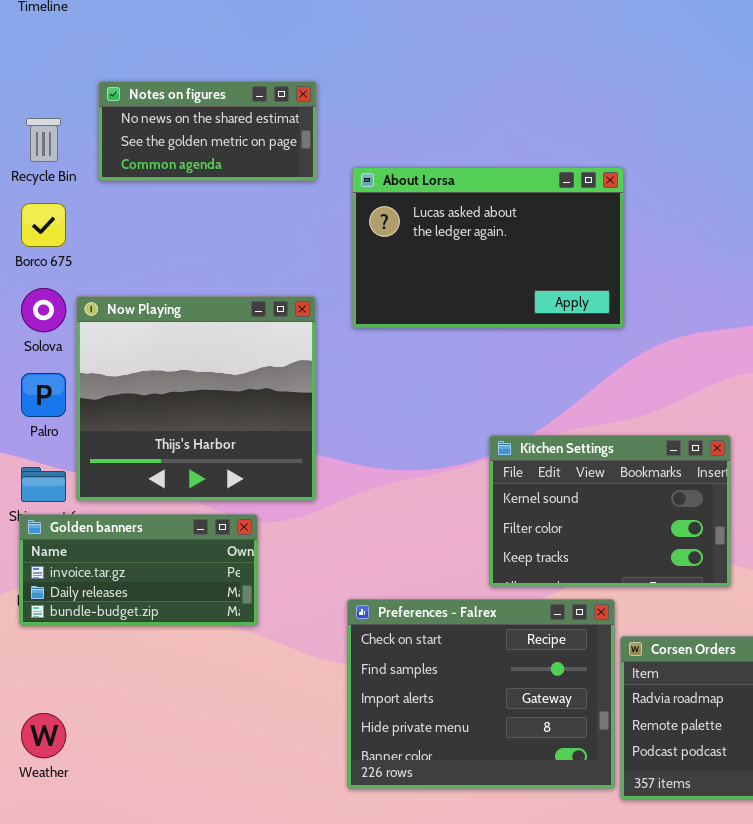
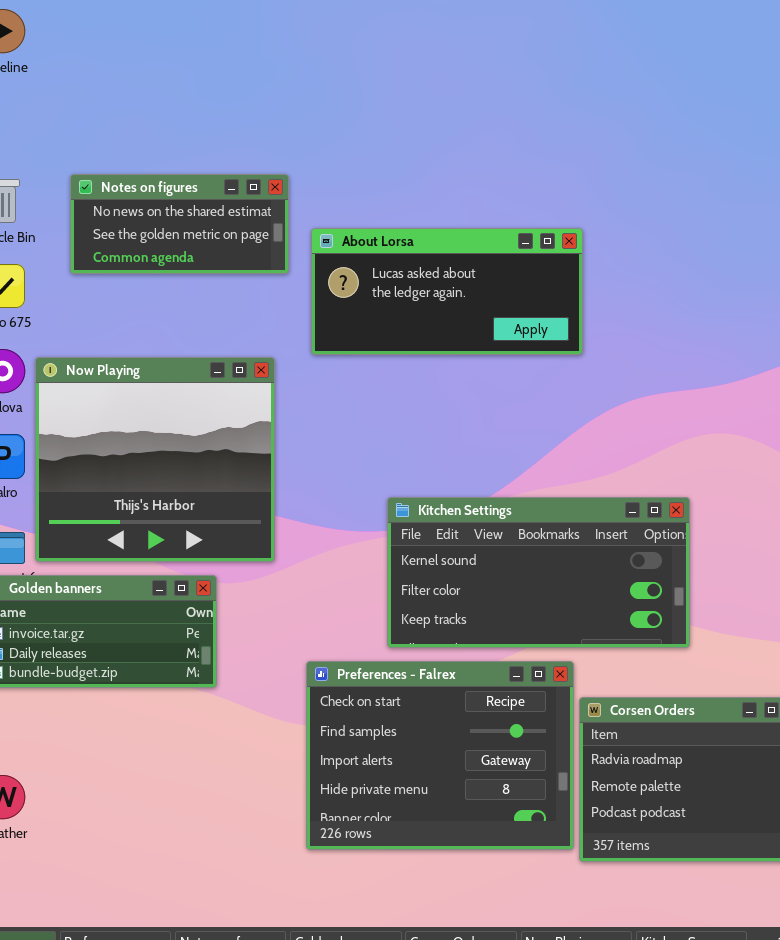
Notes on figures: [98,81,317,181] -> [70,174,289,274], moved
About Lorsa: [352,167,624,328] -> [311,228,583,355], resized
Kitchen Settings: [489,435,731,587] -> [387,497,690,648], resized

